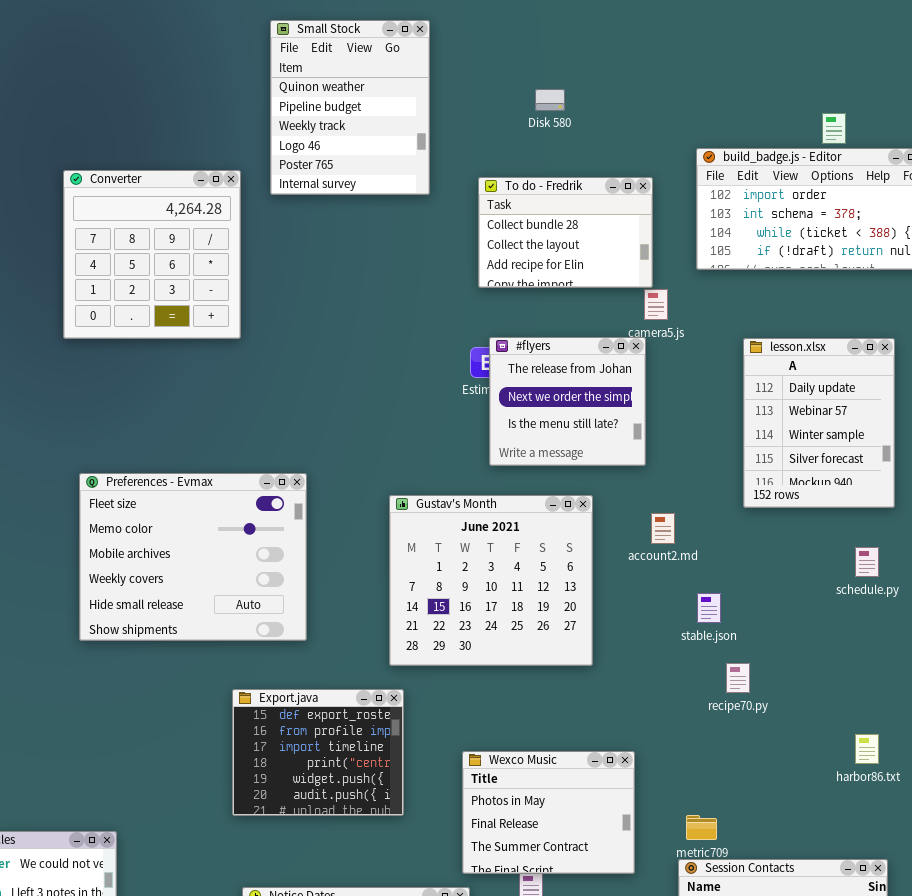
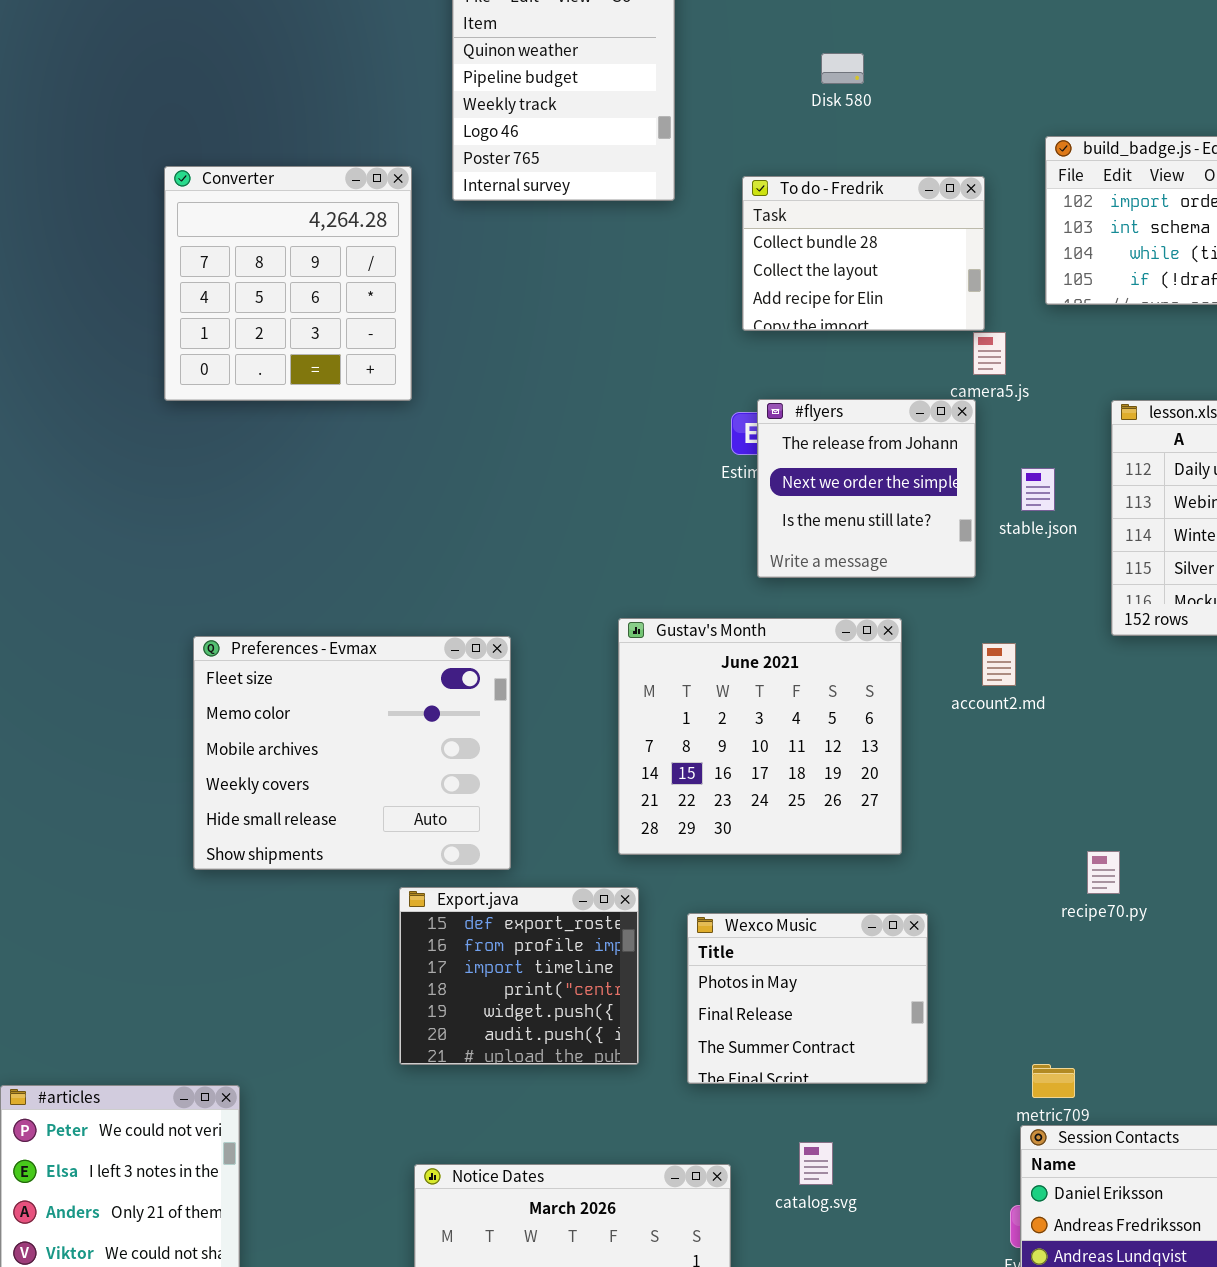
Preferences - Evmax: [79,473,307,641] -> [193,636,511,870], moved
stable.json: [697,593,721,623] -> [1021,468,1055,511], moved
Wexco Music: [462,751,635,874] -> [687,913,928,1084], moved

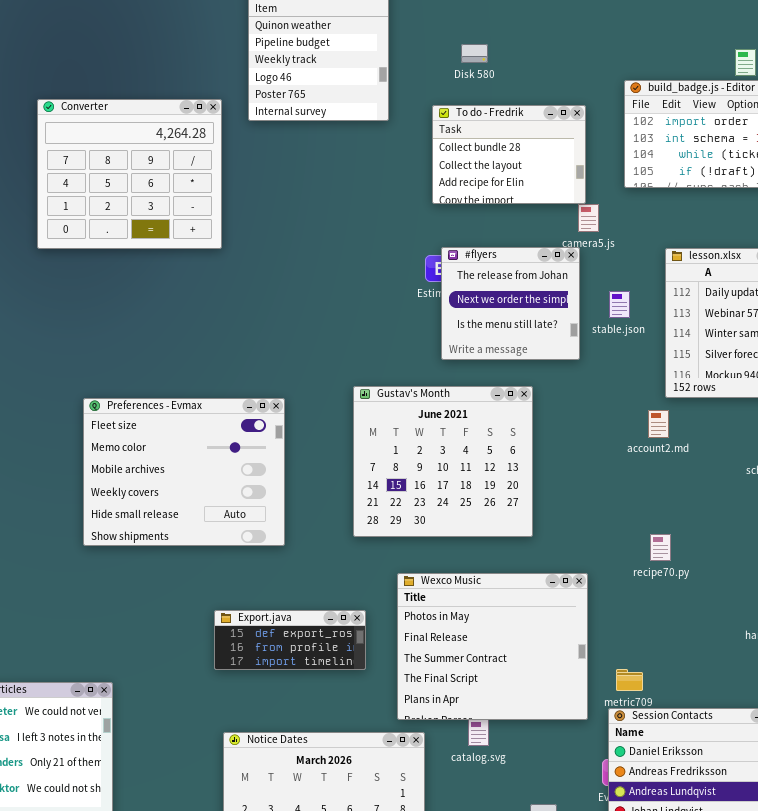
Disk 580: [821,53,864,84] -> [461,44,488,63], moved
Converter: [164,166,412,401] -> [37,99,222,249], resized
account2.md: [982,643,1016,686] -> [648,410,669,438], moved
Export.java: [399,887,639,1065] -> [214,610,366,670], resized
Wexco Music: [687,913,928,1084] -> [397,573,588,720], resized

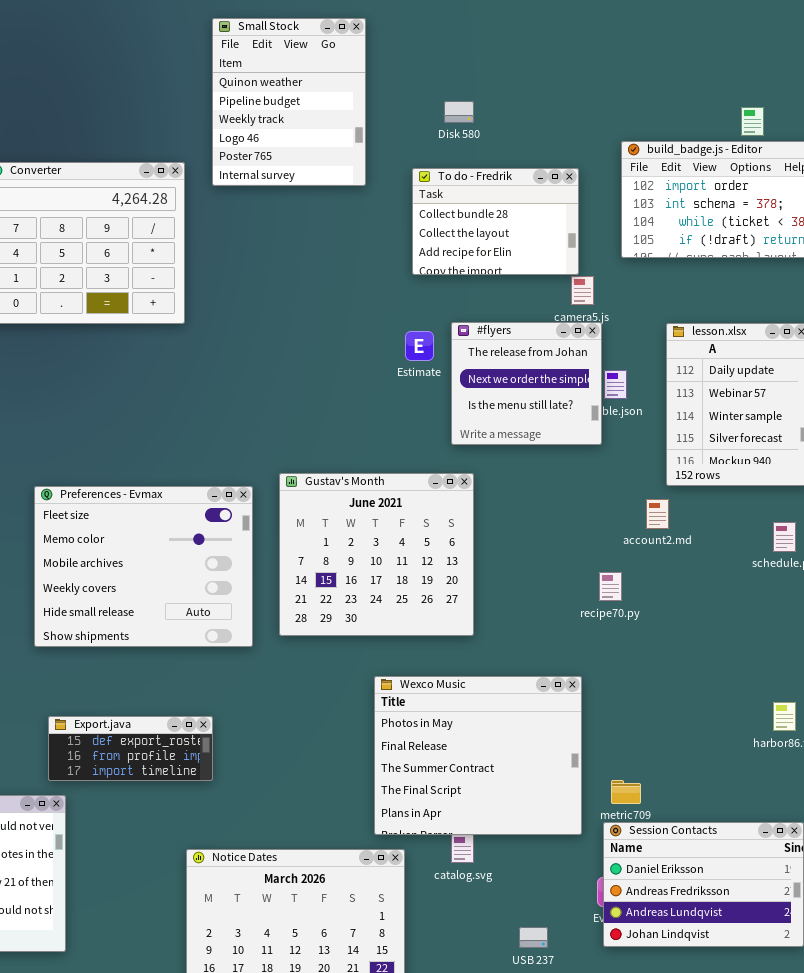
#flyers: [441,247,580,360] -> [451,322,602,445], moved
Gustav's Month: [353,386,533,537] -> [279,473,474,636], moved
recipe70.py: [650,534,671,561] -> [599,572,622,601], moved
Export.java: [214,610,366,670] -> [48,716,213,781], moved

